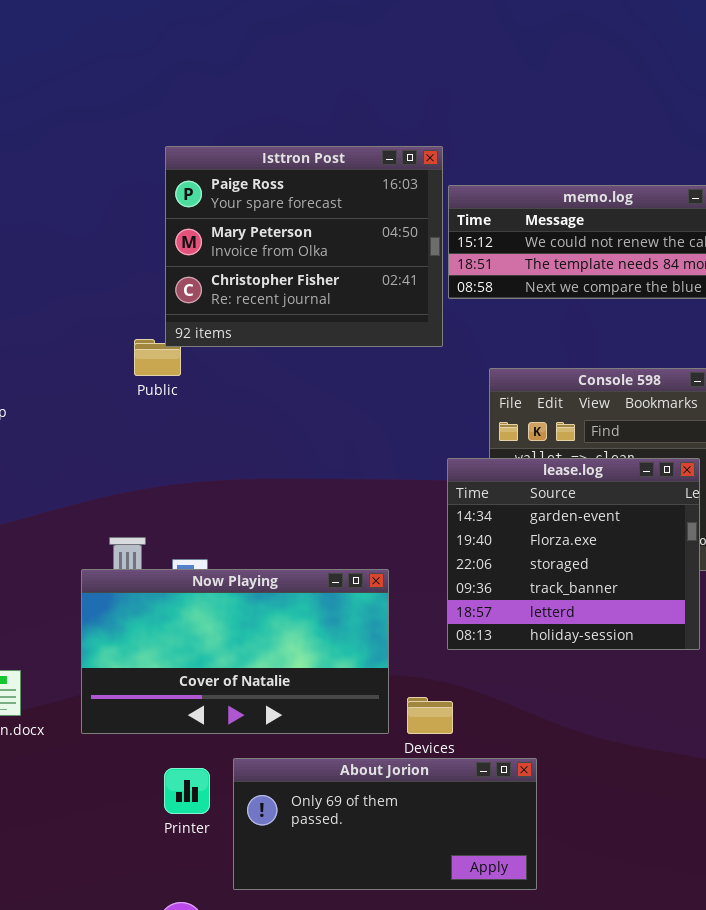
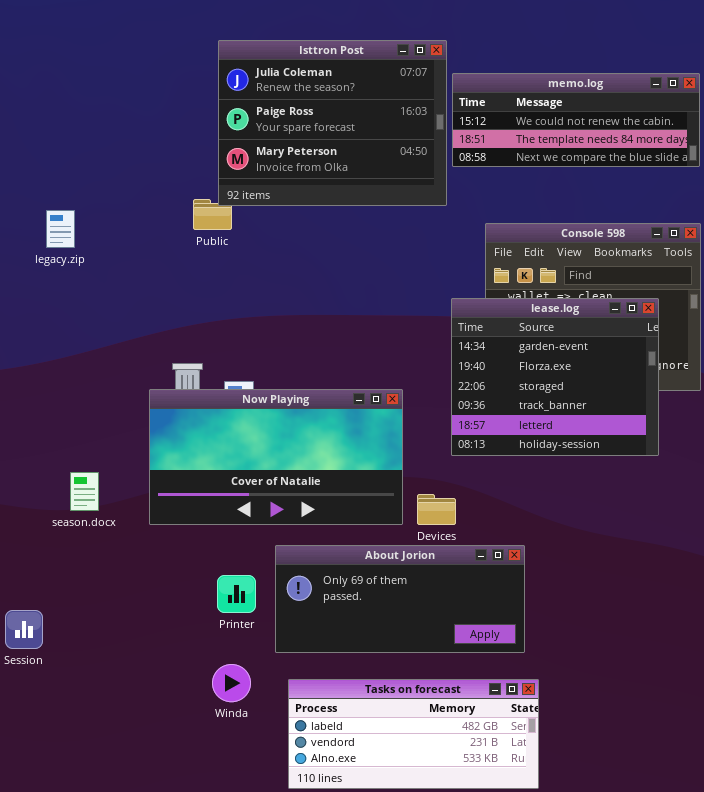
Isttron Post: [165,146,443,347] -> [218,40,447,206], scrolled up 1 row
Printer: [164,768,210,814] -> [217,575,256,613], moved

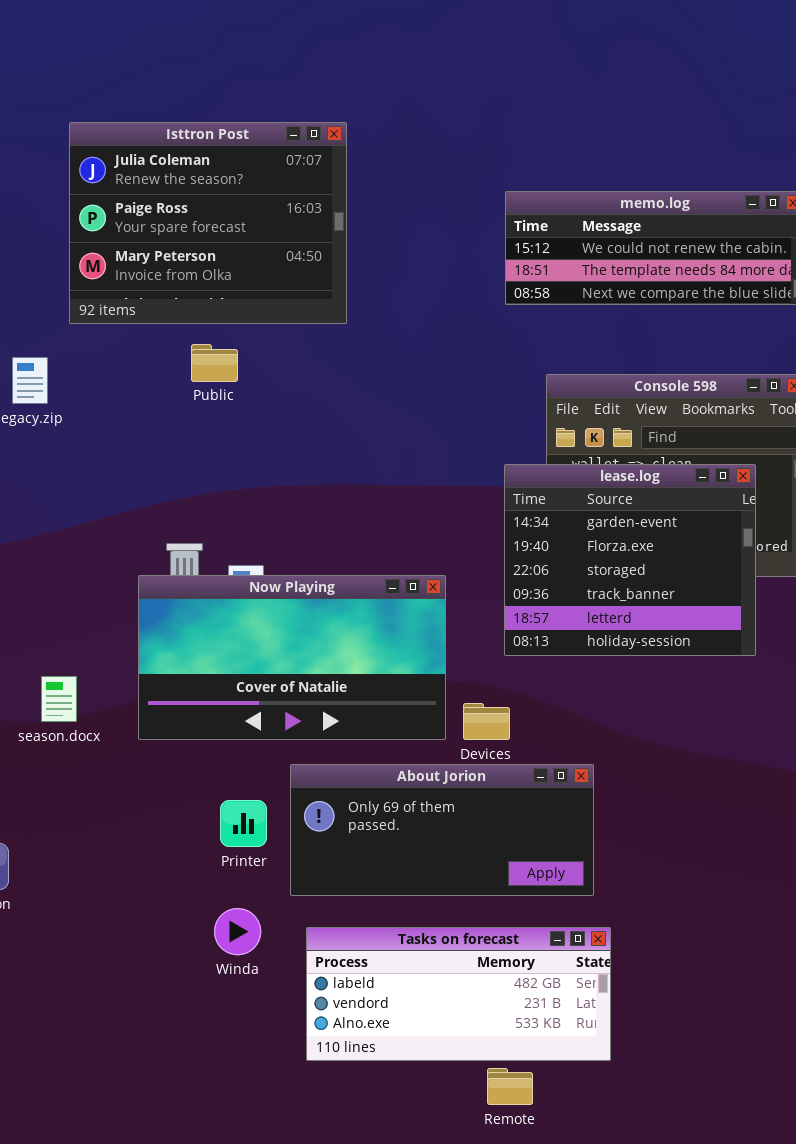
Isttron Post: [218,40,447,206] -> [69,122,347,324], moved

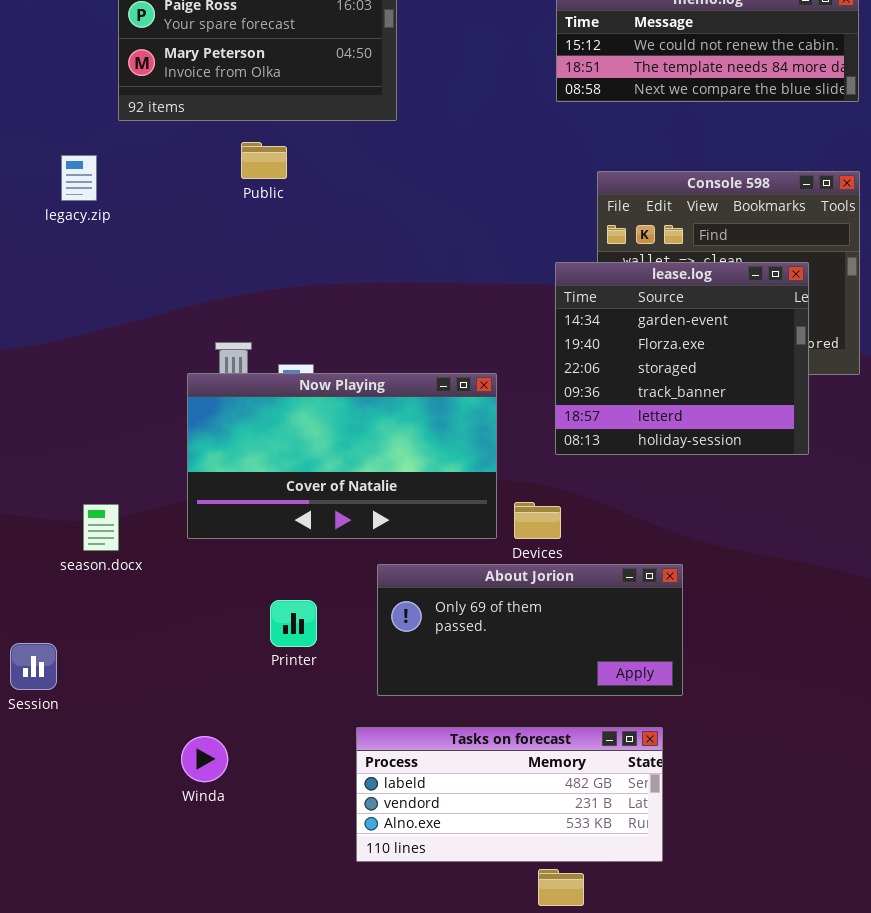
season.docx: [41,676,77,722] -> [83,504,119,551], moved
About Jorion: [290,764,594,896] -> [377,564,683,696], moved
Winda: [214,908,261,955] -> [181,736,228,782], moved

